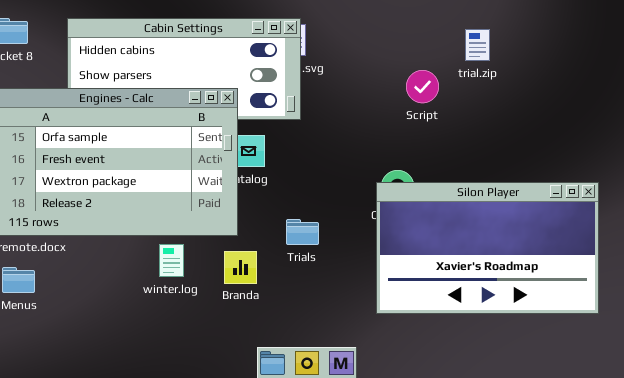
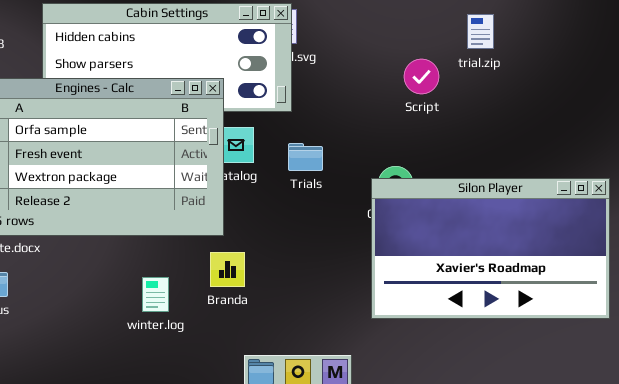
Trials: [286,219,319,245] -> [288,143,323,171], moved
winter.log: [159,244,184,277] -> [142,277,169,312], moved

